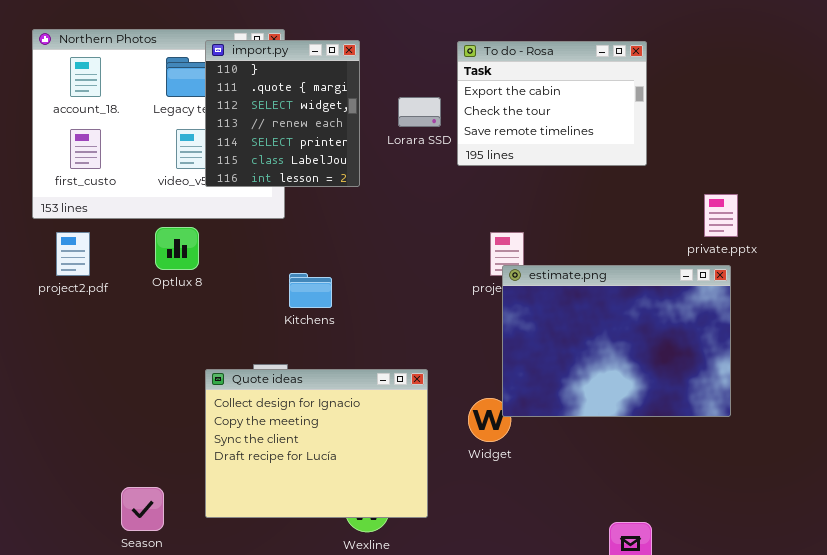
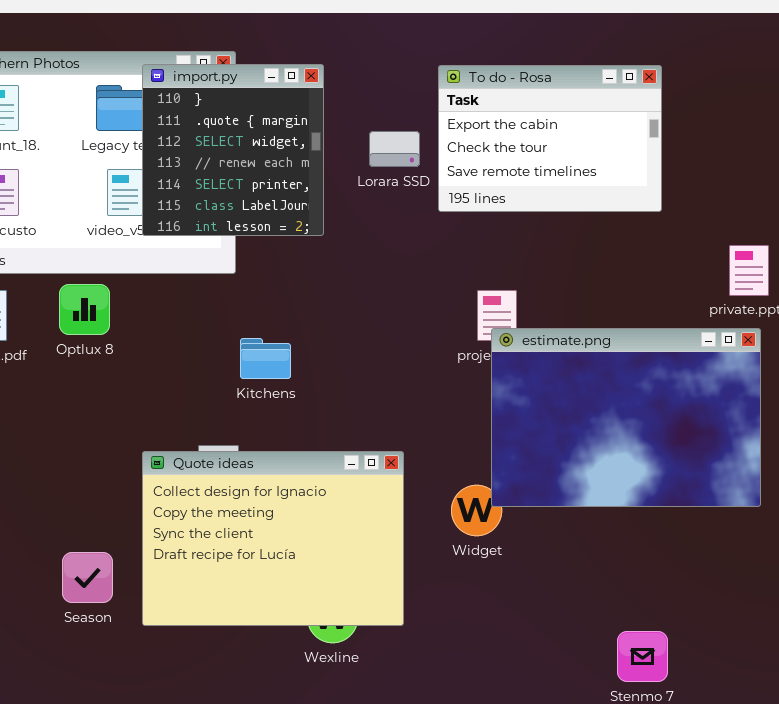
Optlux 8: [155,227,199,270] -> [59,284,110,335], moved
Season: [121,487,164,531] -> [62,552,113,603], moved

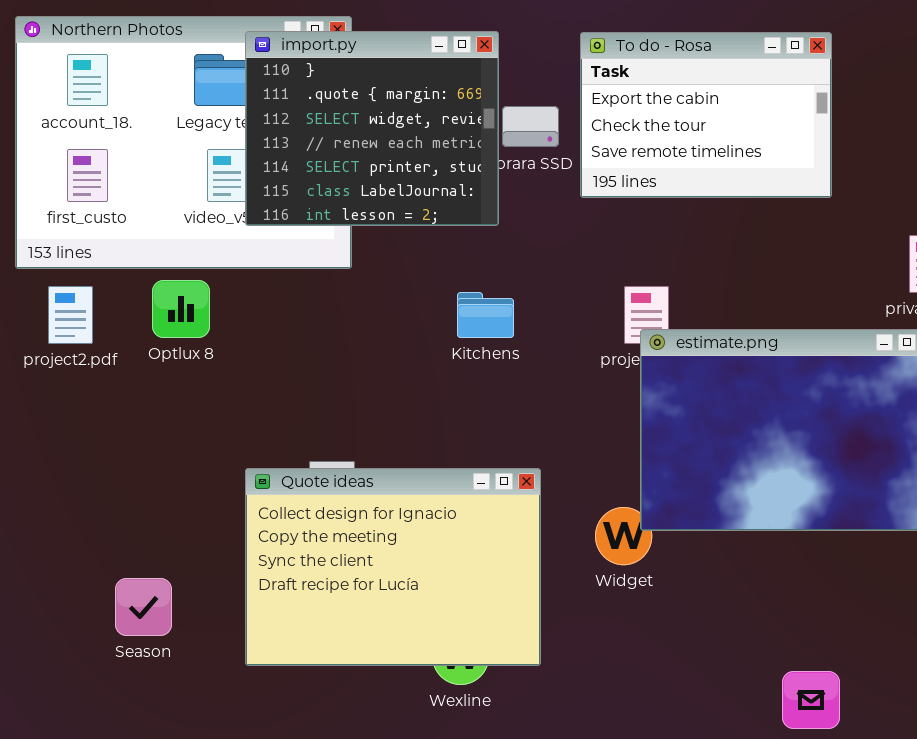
import.py: [142,64,324,236] -> [245,31,499,226], resized
Kitchens: [240,338,291,379] -> [457,292,514,338], moved
Season: [62,552,113,603] -> [115,578,172,636], moved

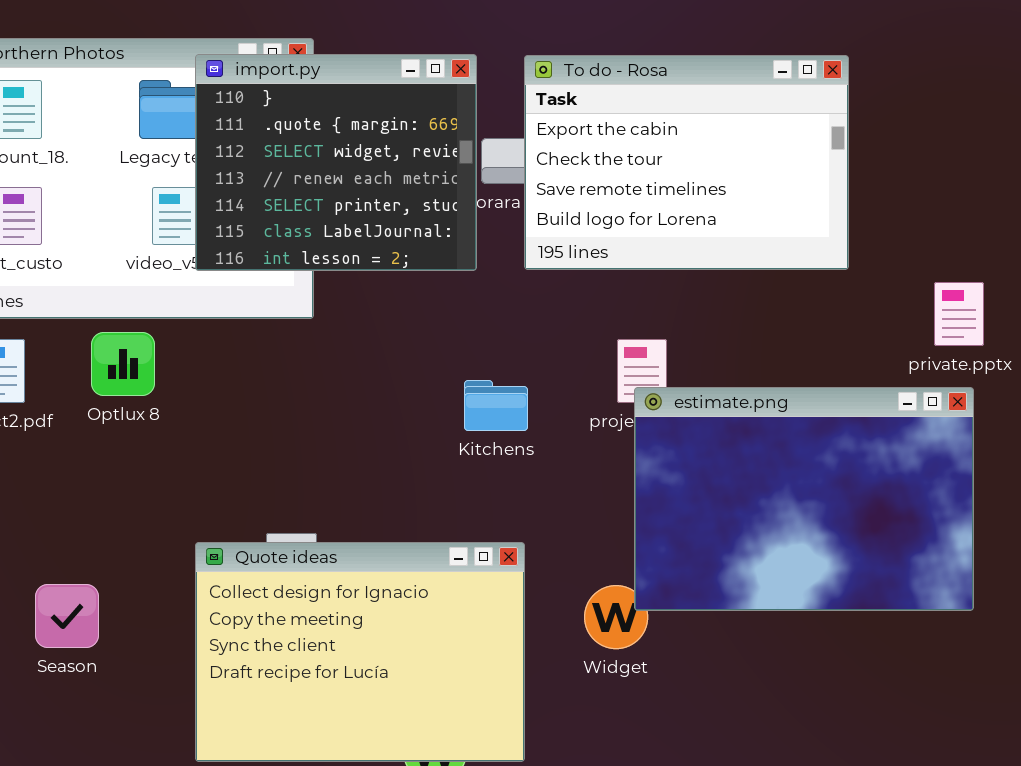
To do - Rosa: [580,32,832,198] -> [524,55,849,270], resized
Kitchens: [457,292,514,338] -> [464,380,528,431], moved
Season: [115,578,172,636] -> [35,584,99,648], moved

